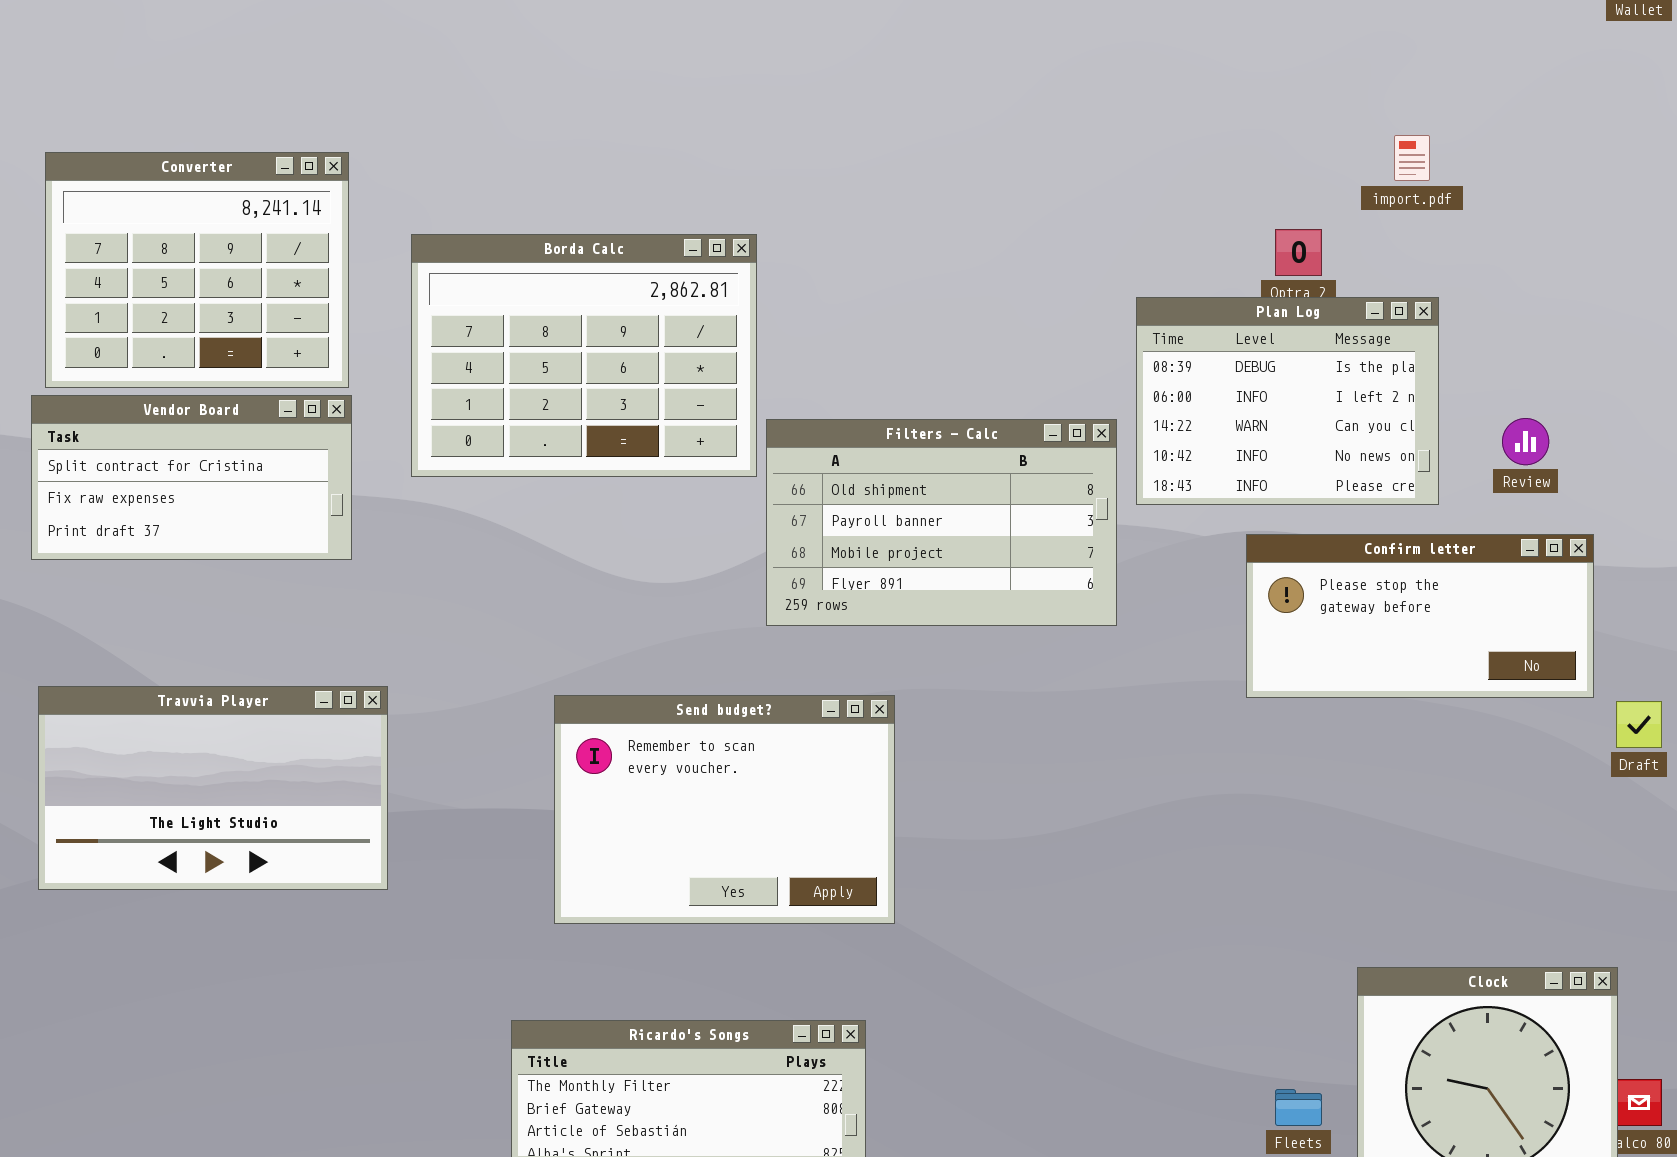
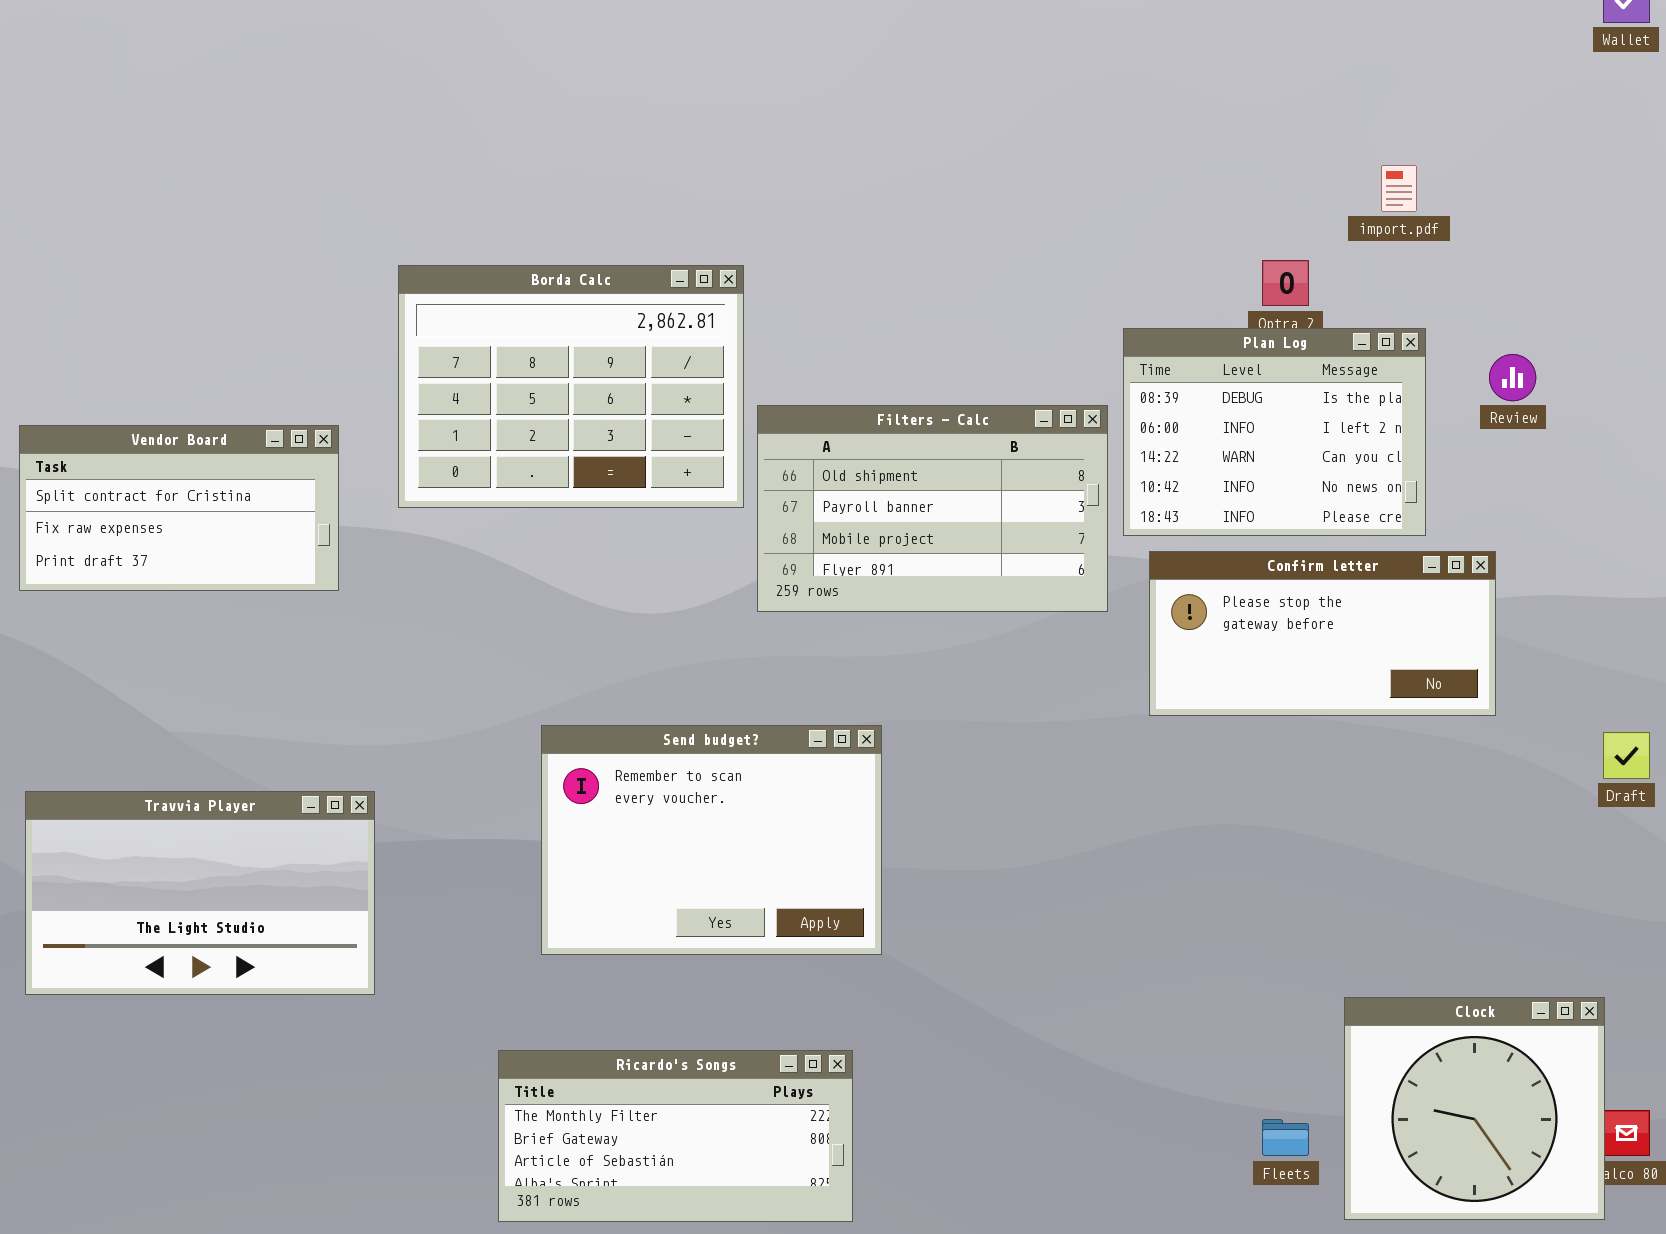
Converter: [45,152,349,388] -> none, closed
Review: [1502,418,1549,465] -> [1489,354,1536,401], moved
Filters - Calc: [766,419,1117,626] -> [757,405,1108,612], moved
Confirm letter: [1246,534,1594,698] -> [1149,551,1496,716], moved
Travvia Player: [38,686,388,890] -> [25,791,375,995], moved

